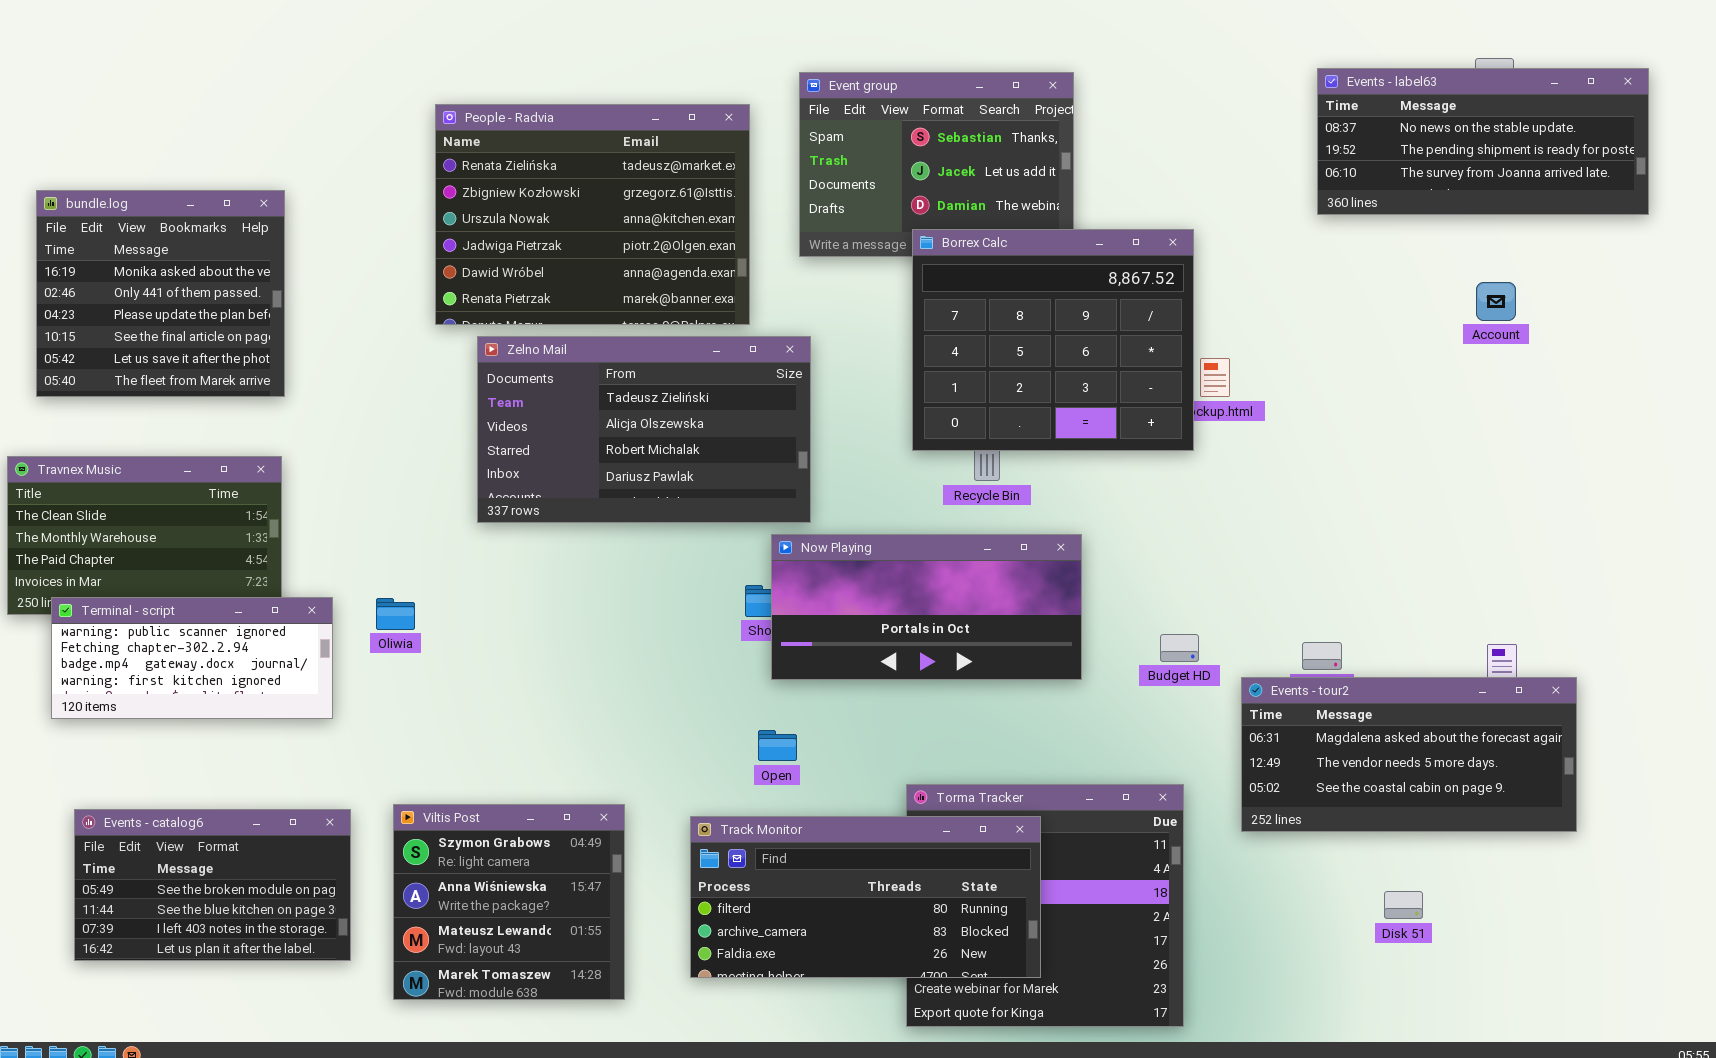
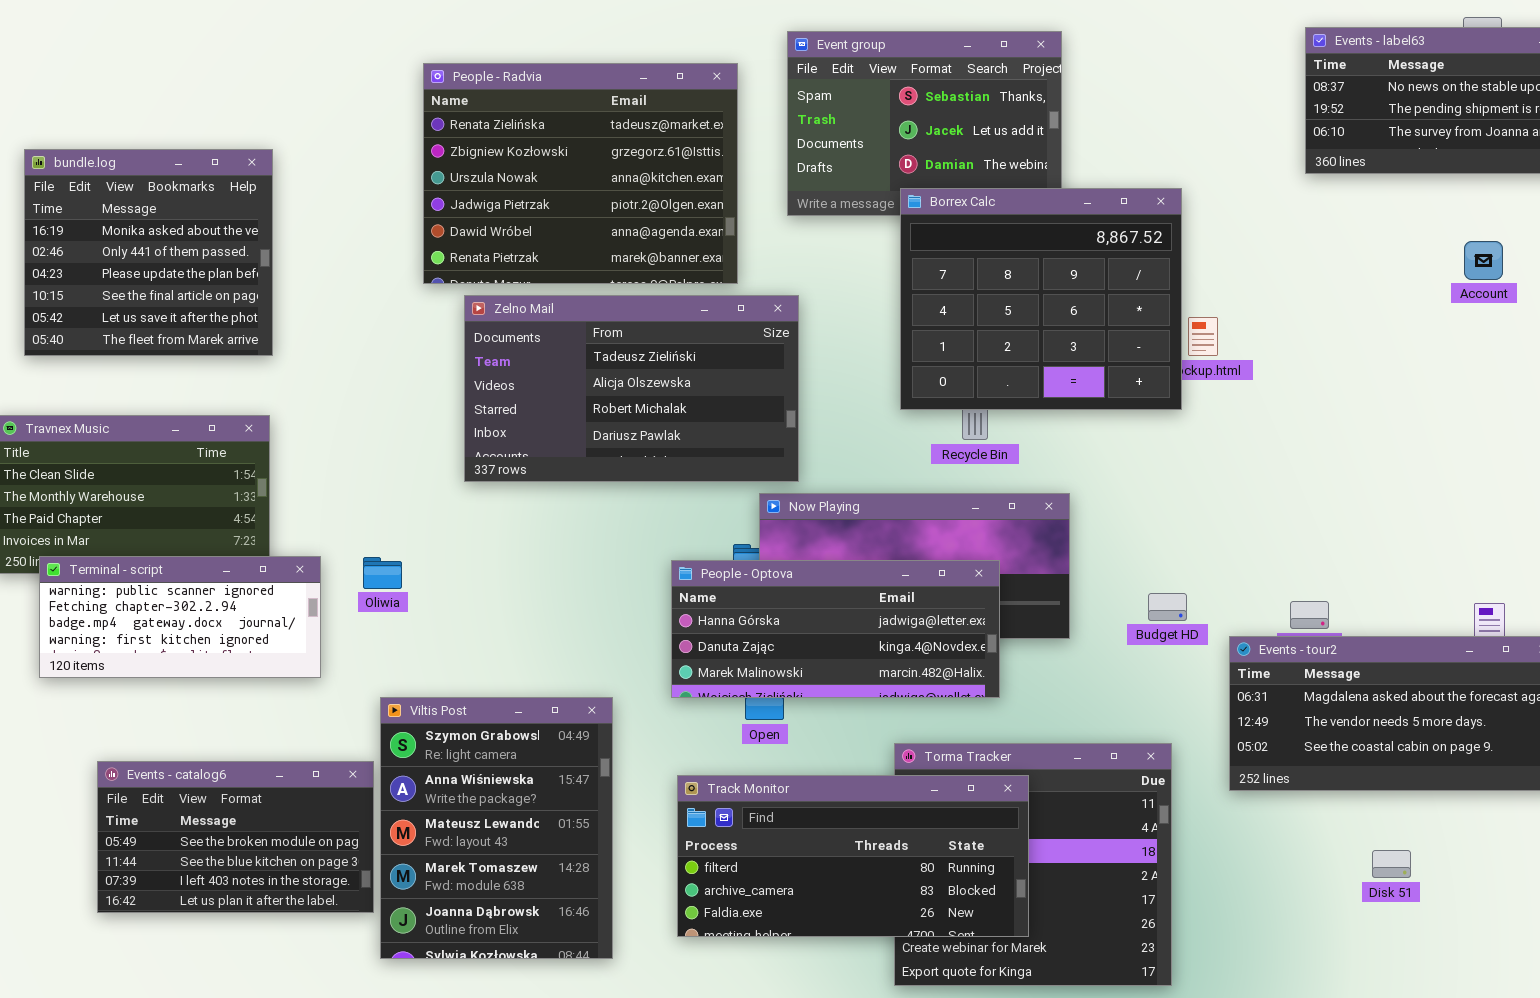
People - Optova: none -> [671,560,1000,698], opened
Viltis Post: [393,804,625,1000] -> [380,697,613,959], resized
Events - catalog6: [74,809,351,961] -> [97,761,374,913], moved

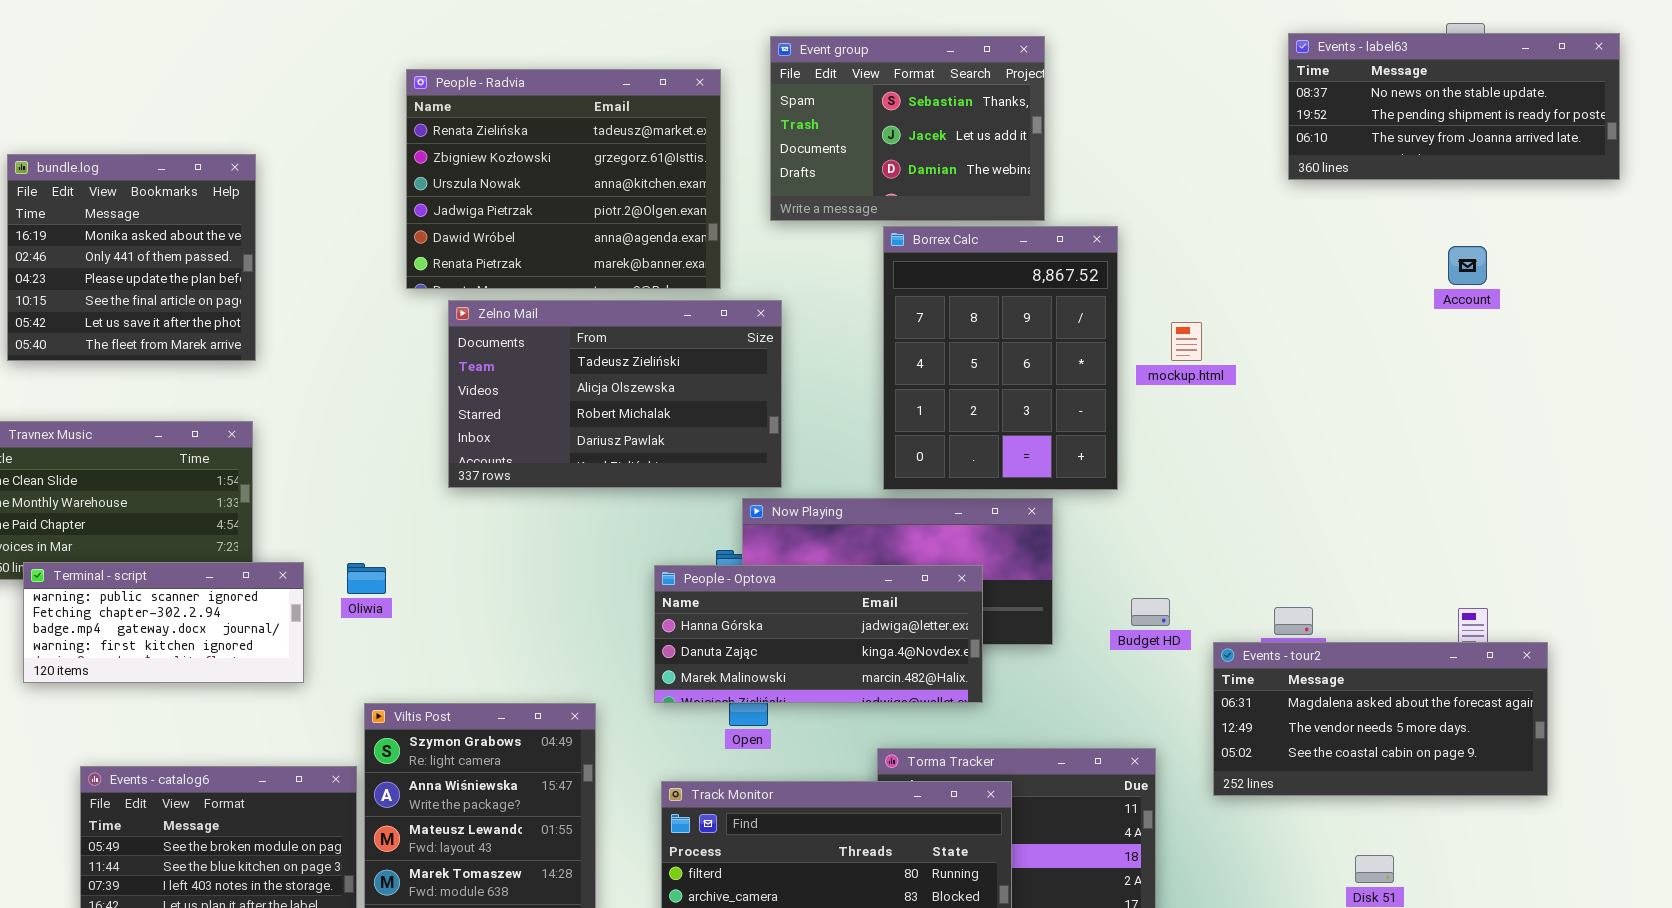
Borrex Calc: [900,188,1182,410] -> [883,226,1118,490], moved, resized

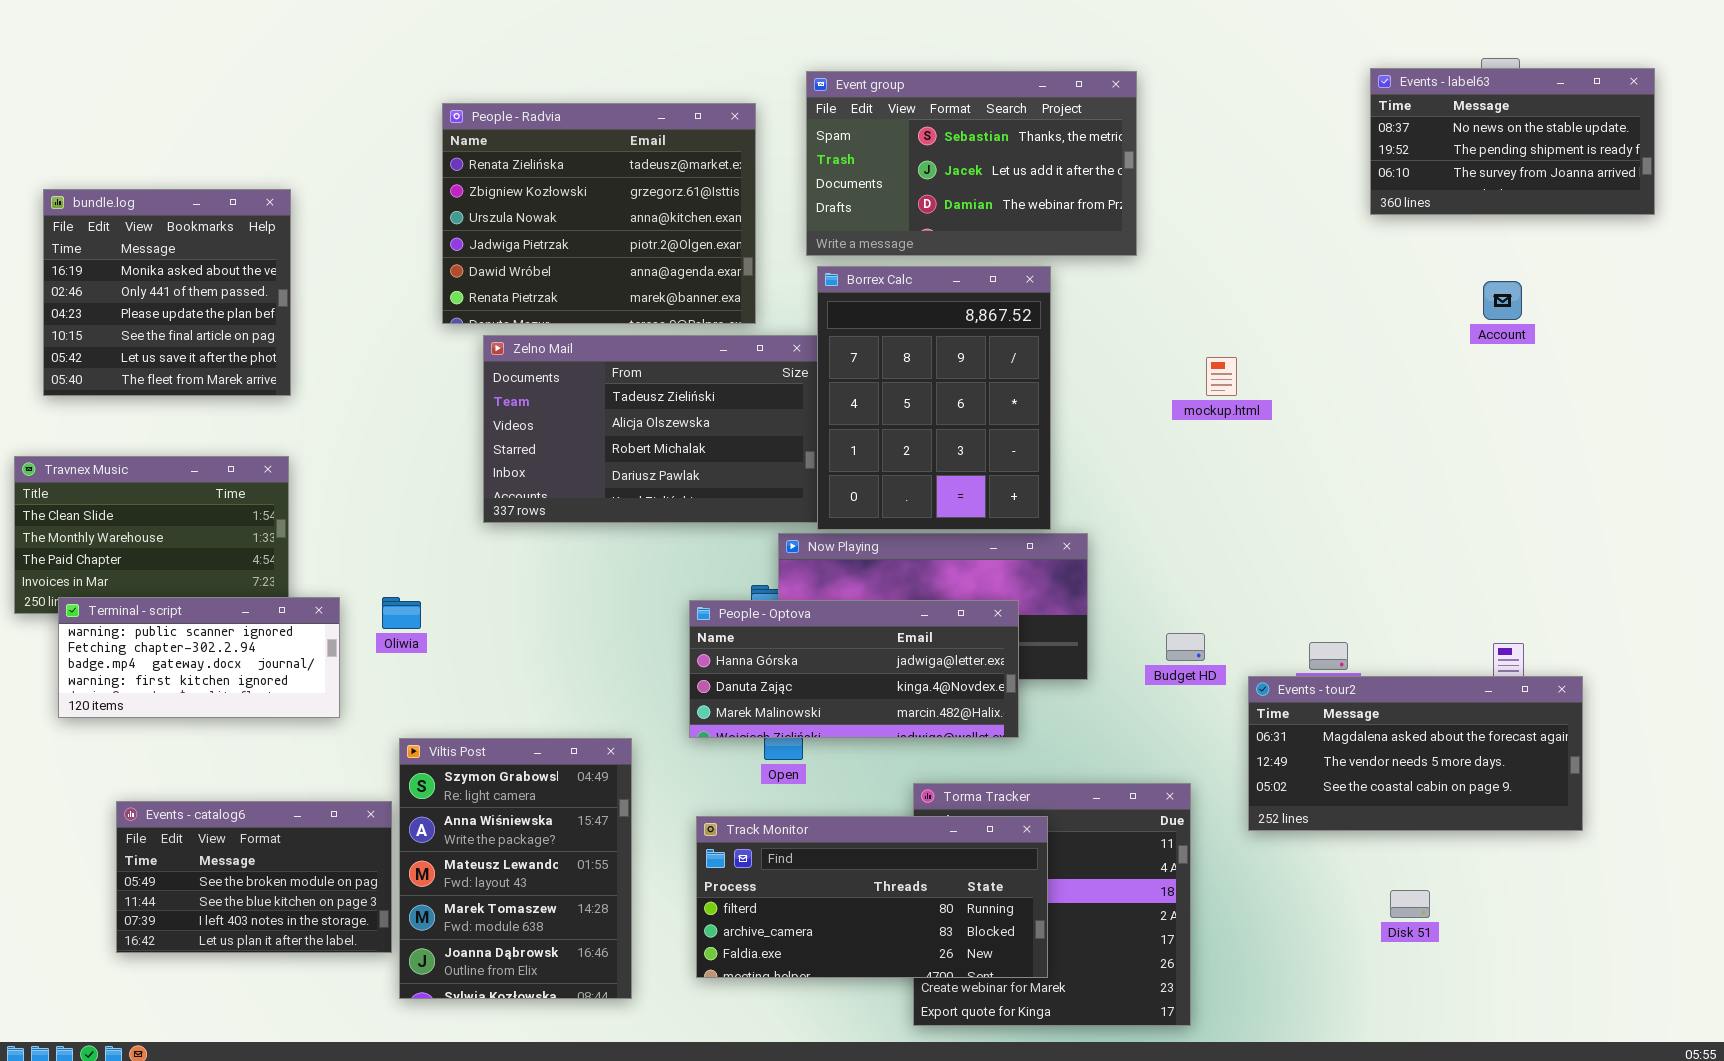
Events - label63: [1288,33,1620,180] -> [1370,68,1655,215], resized
Event group: [770,36,1045,221] -> [806,71,1137,256], resized
Borrex Calc: [883,226,1118,490] -> [817,266,1051,530], moved

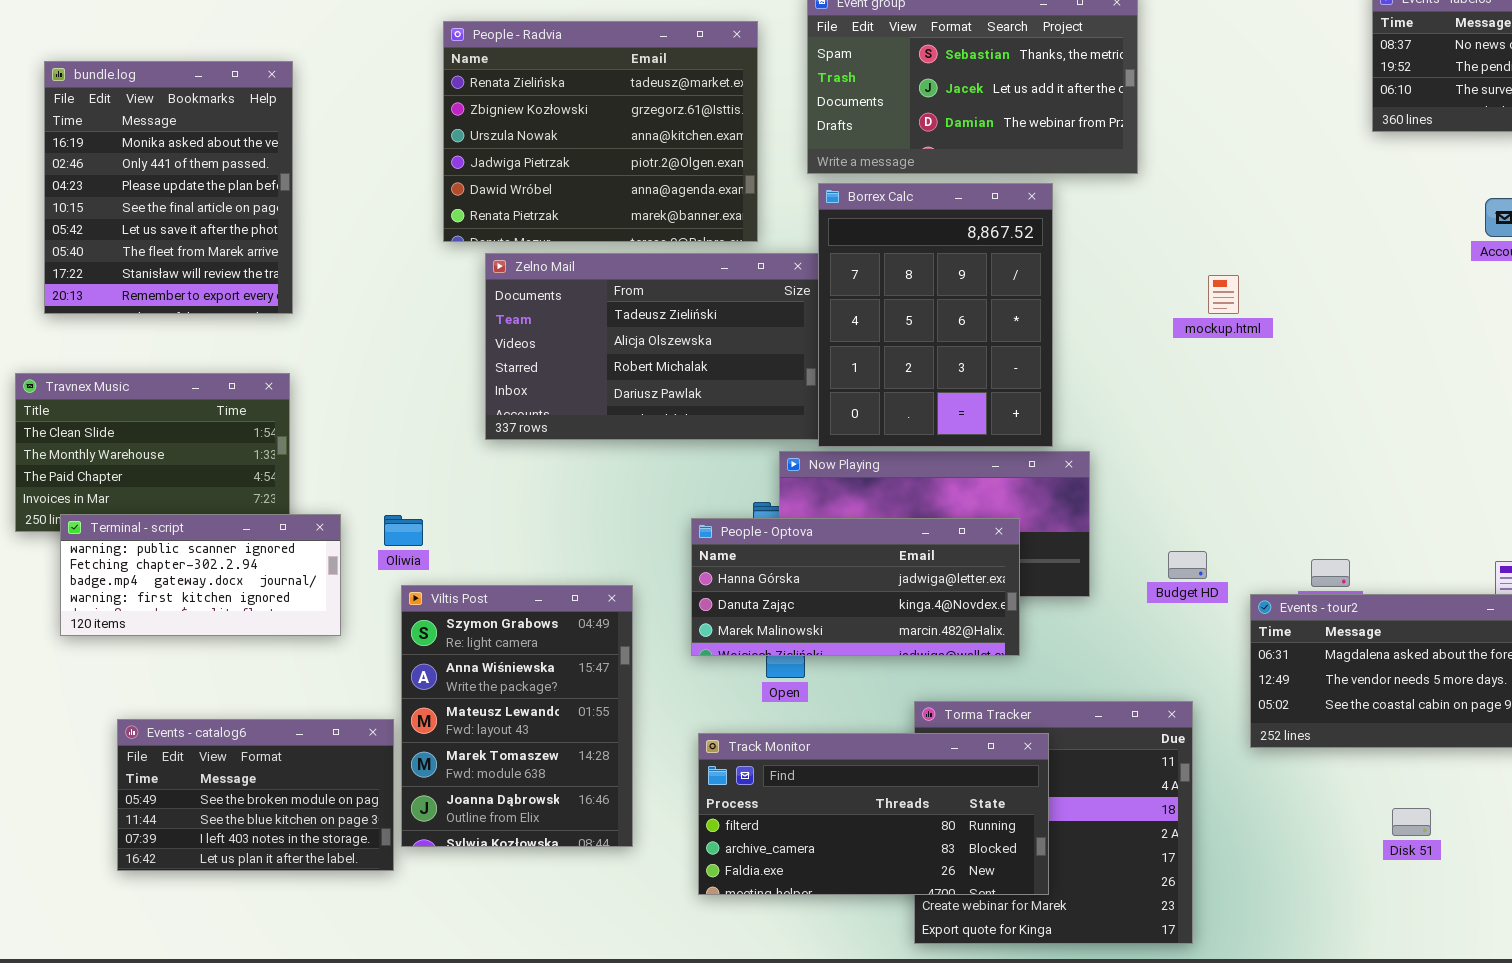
bundle.log: [43,189,291,396] -> [44,61,293,314], resized
Viltis Post: [399,738,632,999] -> [401,585,633,847], moved

